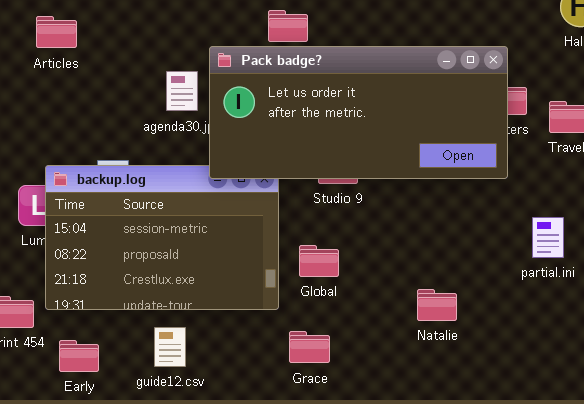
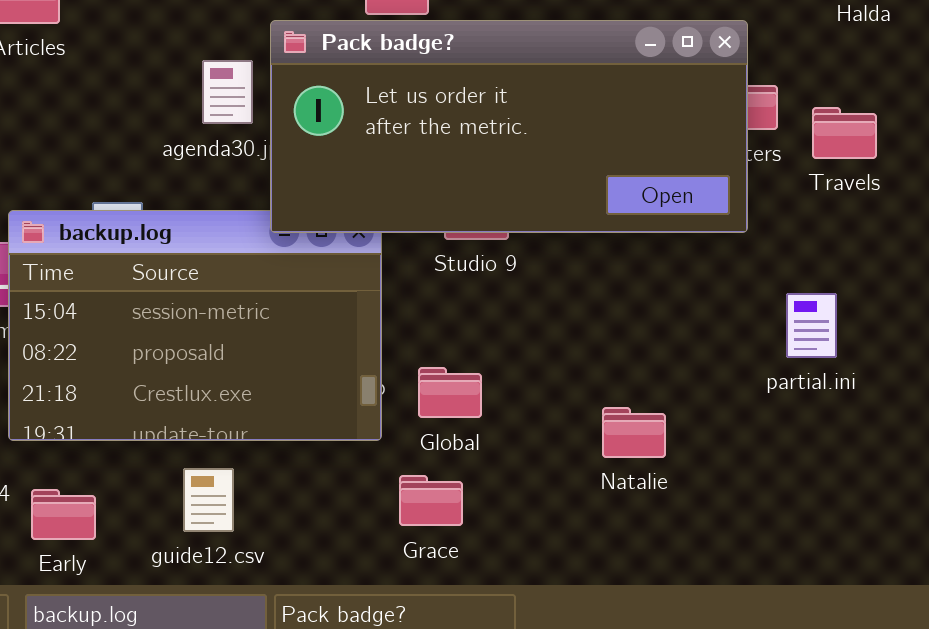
Global: [299,245,339,277] -> [418,367,482,418], moved

